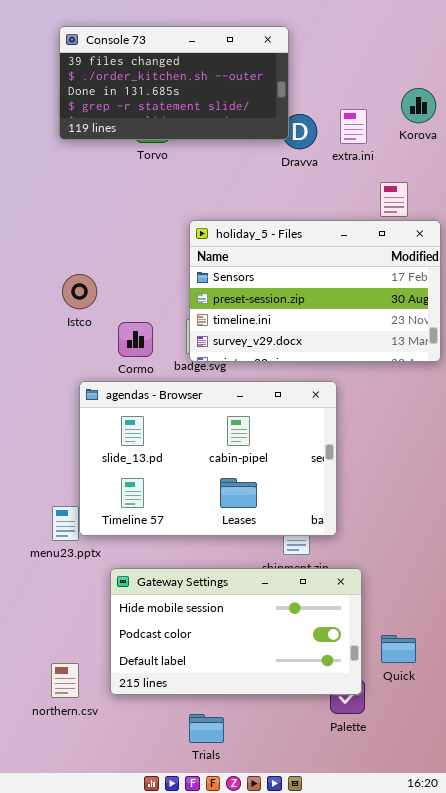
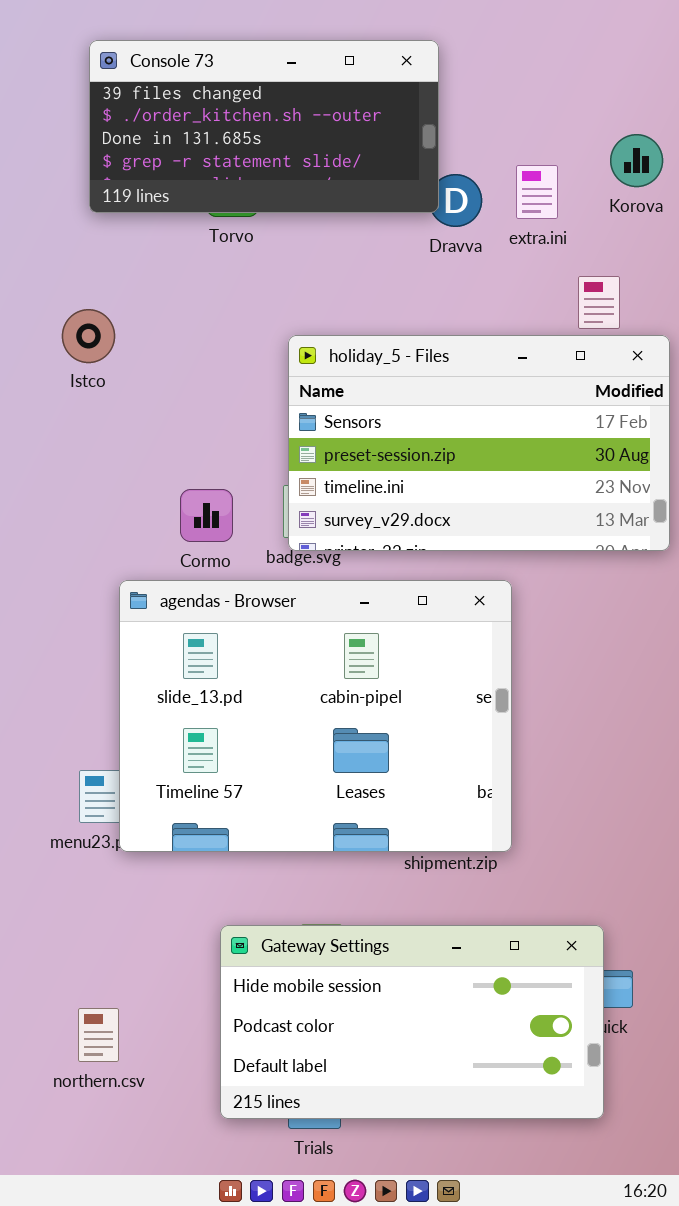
Istco: [62,274,97,309] -> [62,309,115,363], moved
agendas - Browser: [79,381,337,536] -> [119,580,512,852], resized
Gateway Settings: [110,568,362,695] -> [220,925,604,1119], moved

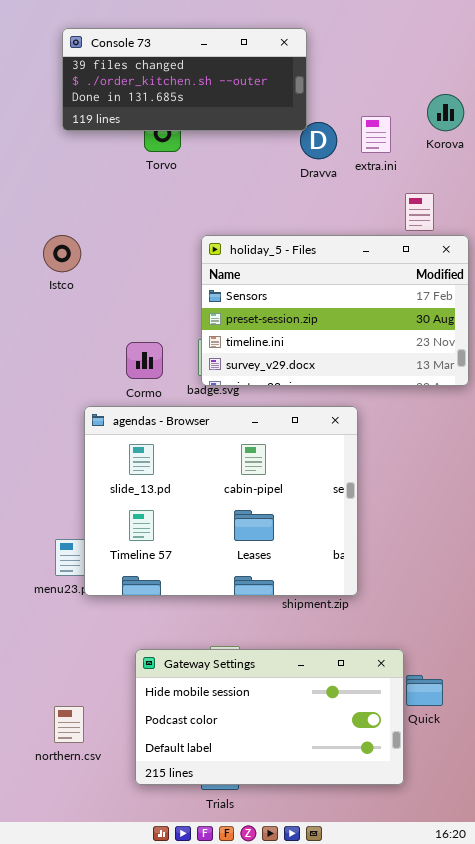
Console 73: [89,40,439,213] -> [62,28,307,131], resized
Istco: [62,309,115,363] -> [43,235,81,272], moved
Gateway Settings: [220,925,604,1119] -> [135,649,404,785], moved

